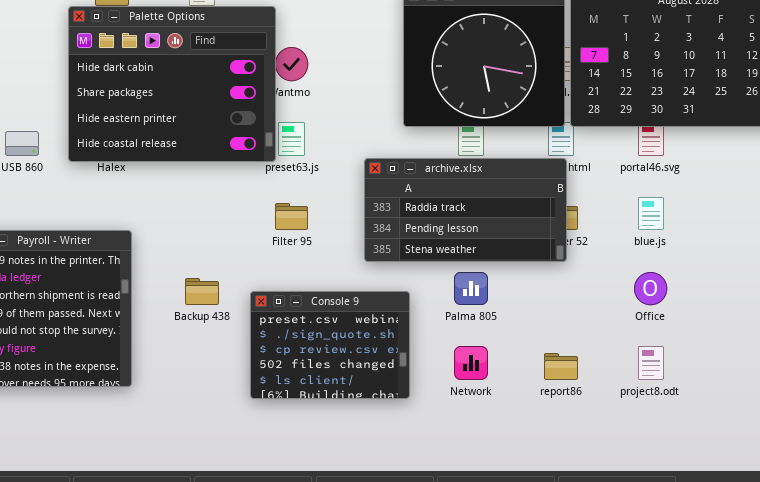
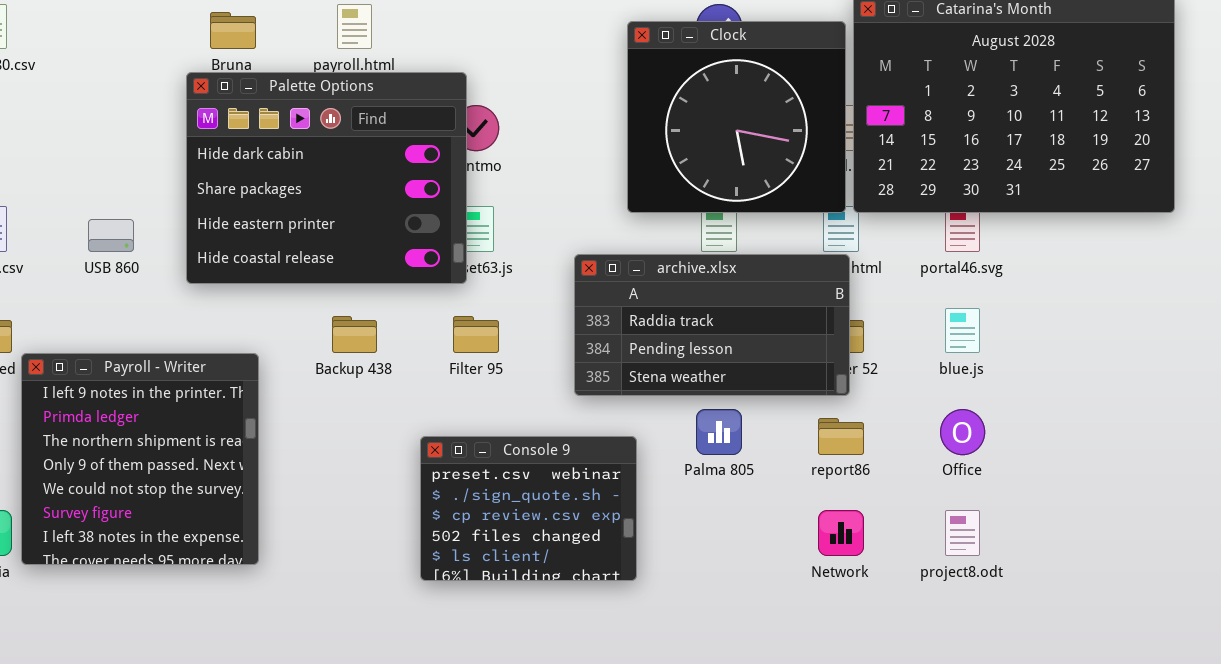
Palette Options: [68,6,276,162] -> [186,72,467,284], moved
Backup 438: [185,278,219,305] -> [332,316,377,353], moved
Network: [454,346,488,380] -> [818,510,864,556], moved
report86: [544,353,578,380] -> [818,418,864,455], moved

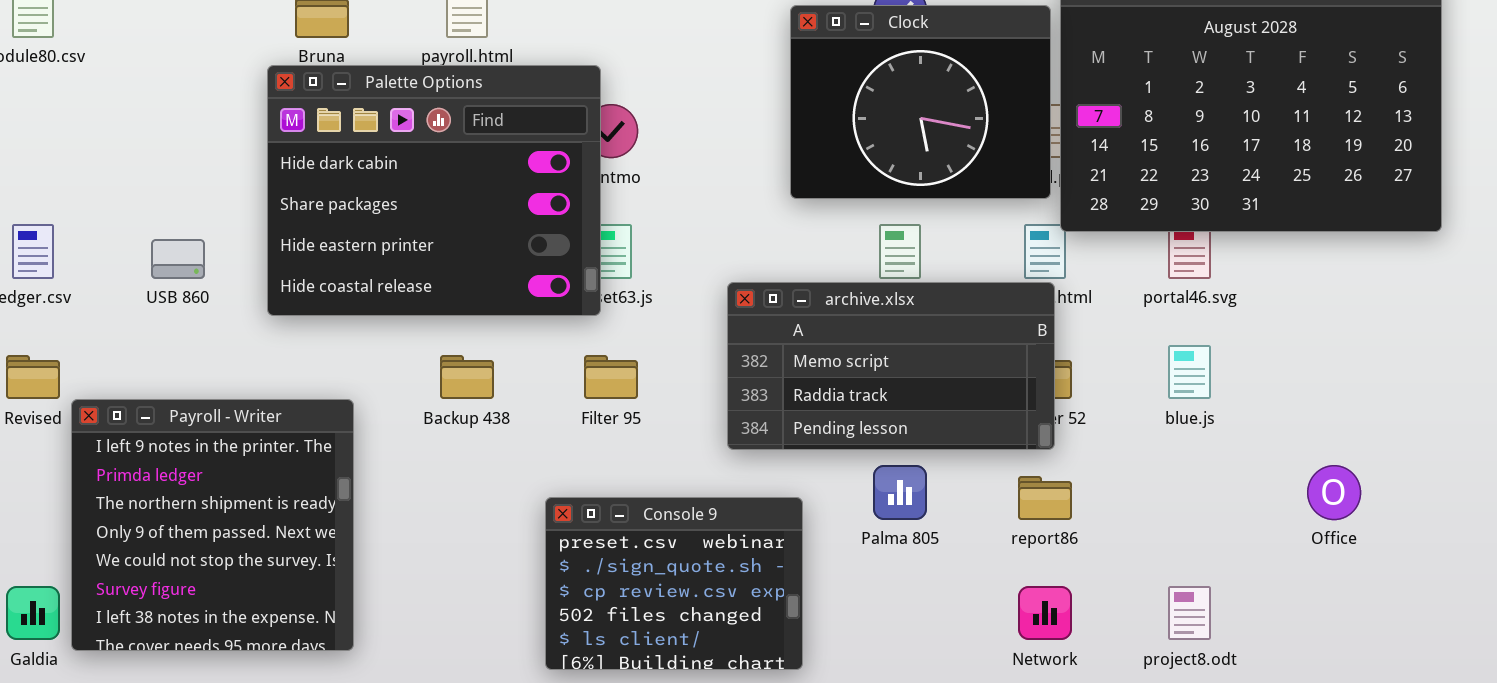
Clock: [627,21,846,213] -> [790,5,1051,199], resized
archive.xlsx: [574,254,850,396] -> [727,282,1055,450], scrolled up 1 row
Office: [940,409,985,455] -> [1307,465,1361,520], moved

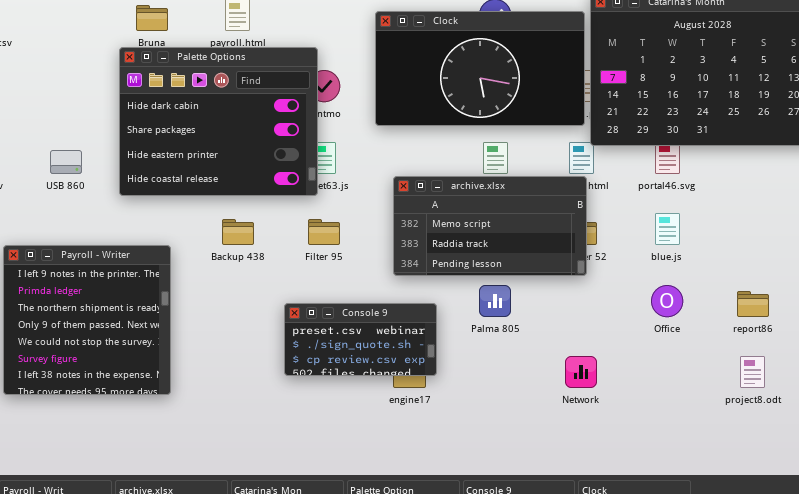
Clock: [790,5,1051,199] -> [375,11,585,126], resized
Office: [1307,465,1361,520] -> [651,285,683,317], moved
report86: [1018,476,1072,520] -> [737,291,769,317], moved
Console 9: [545,497,803,670] -> [284,303,437,376], resized
project8.odt: [1168,586,1211,640] -> [740,356,765,388], moved

